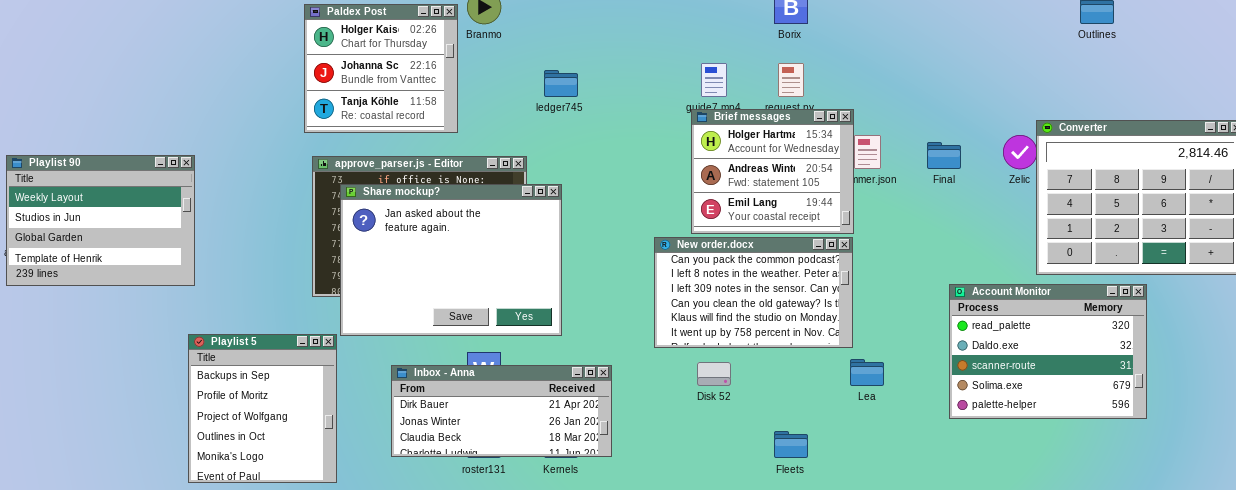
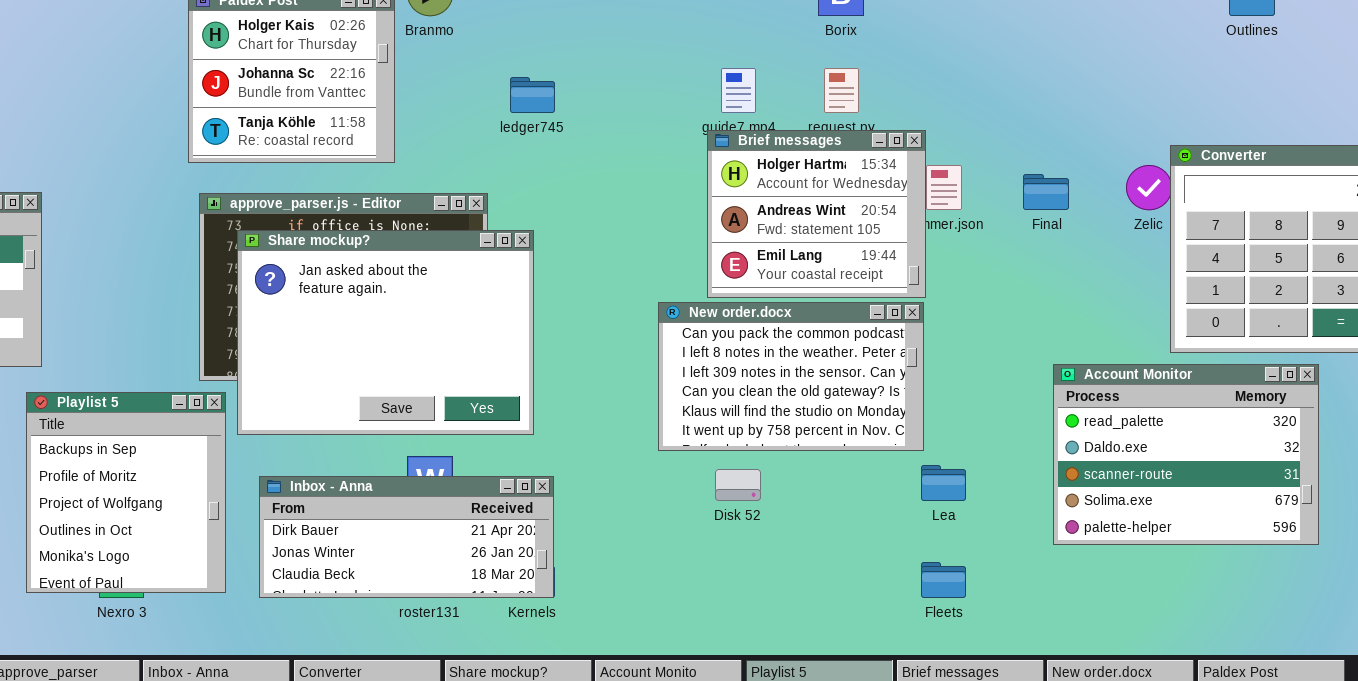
Playlist 5: [188,334,337,483] -> [26,392,226,593], moved
Inbox - Anna: [391,365,612,457] -> [259,476,554,598], moved
Fleets: [774,431,808,458] -> [921,562,966,598], moved

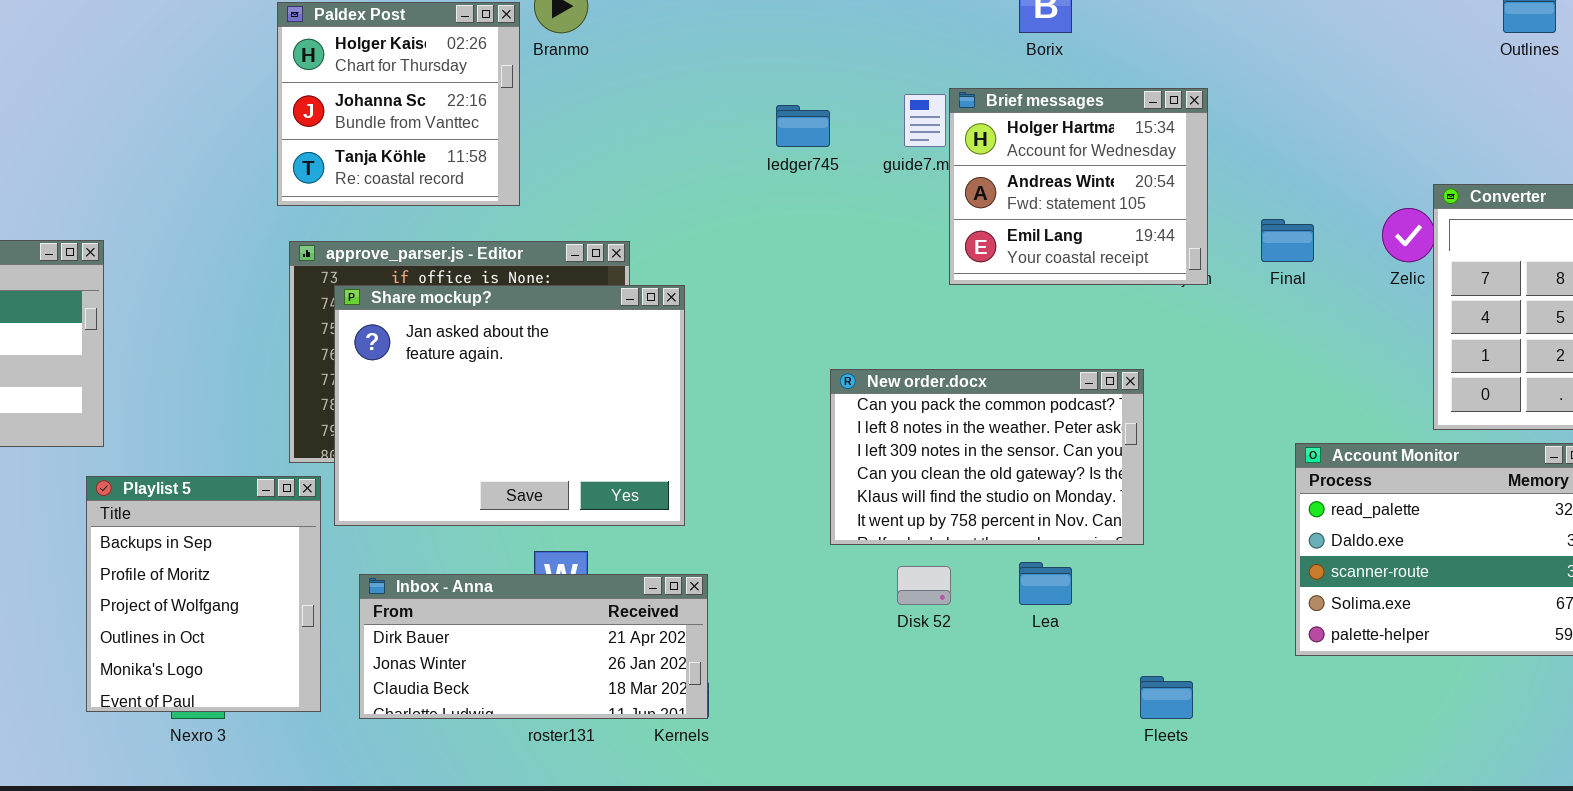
ledger745: [510,77,555,113] -> [776,105,830,147], moved
Brief messages: [707,130,926,298] -> [949,88,1208,285], moved
Lea: [921,465,966,501] -> [1019,562,1072,605], moved

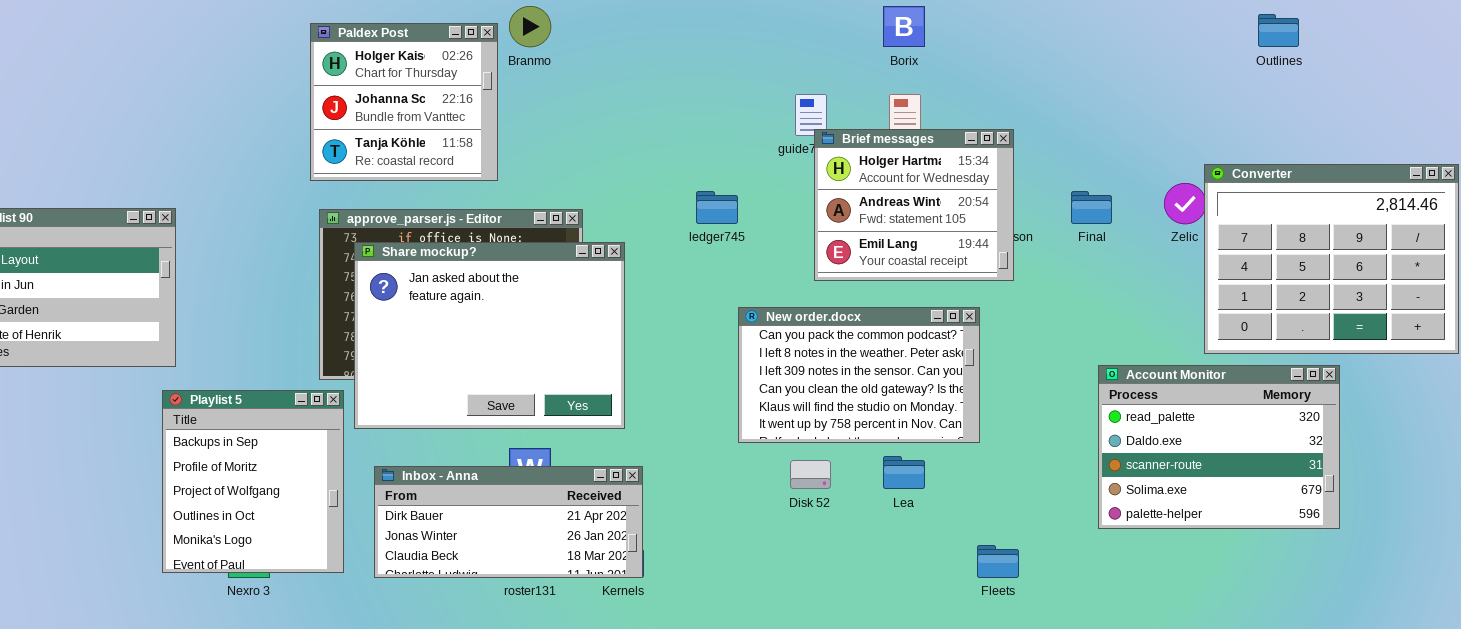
Brief messages: [949,88,1208,285] -> [814,129,1014,281], moved
ledger745: [776,105,830,147] -> [696,191,738,224], moved

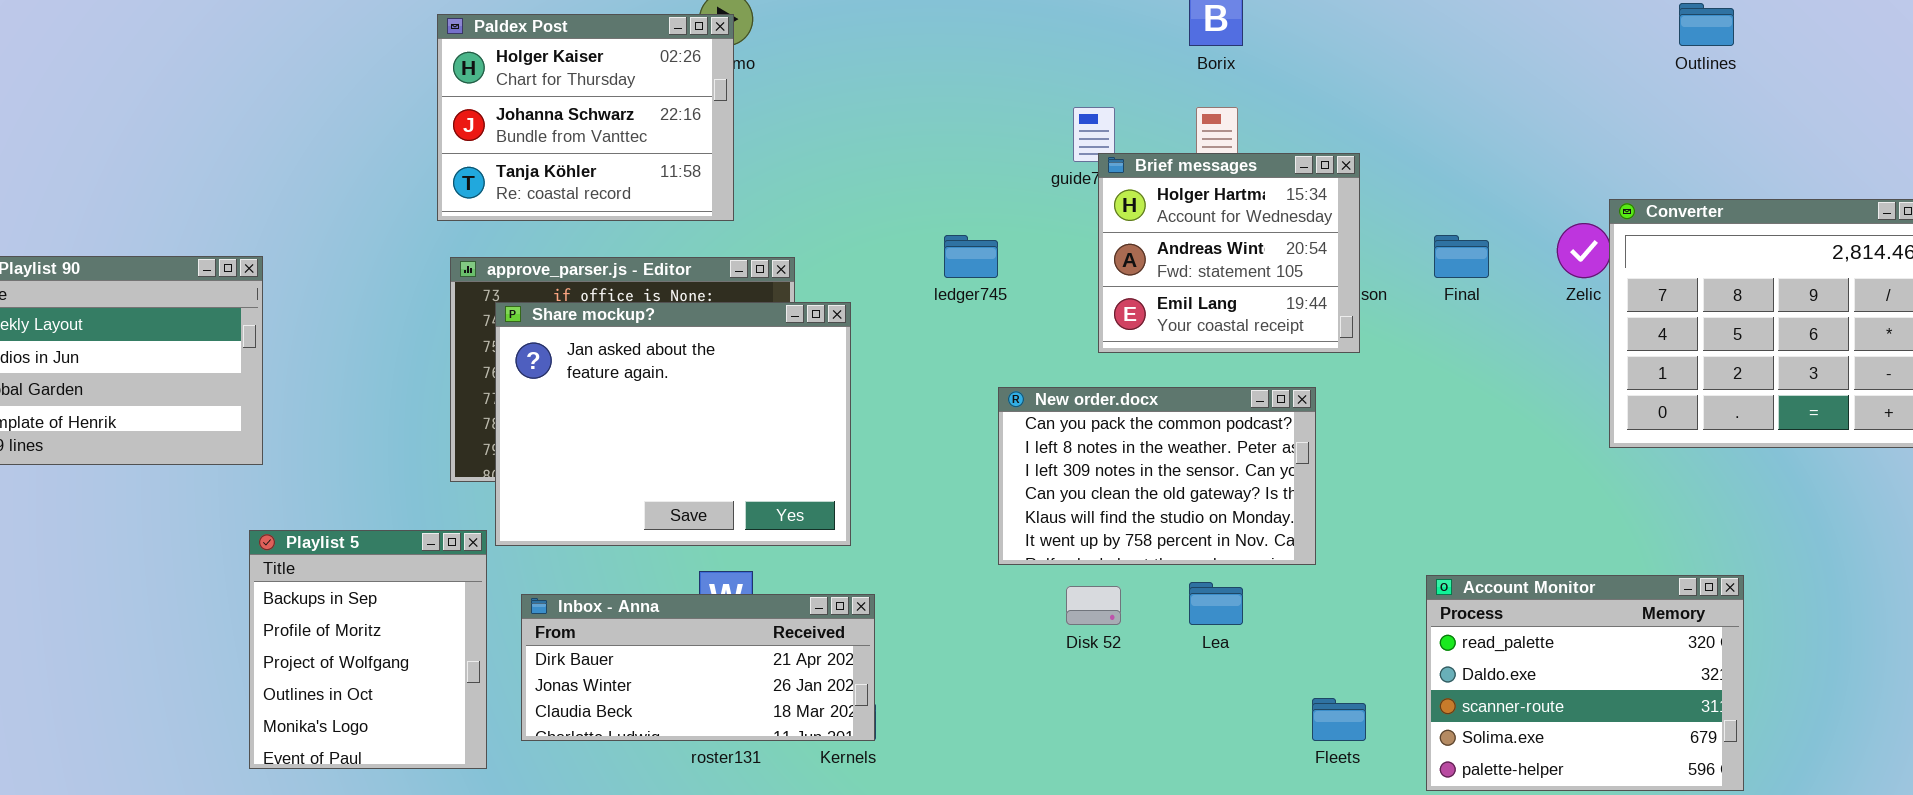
Paldex Post: [310,23,498,181] -> [437,14,734,221], resized
Account Monitor: [1098,365,1340,529] -> [1426,575,1744,791], moved
Playlist 5: [162,390,344,573] -> [249,530,487,769], moved

